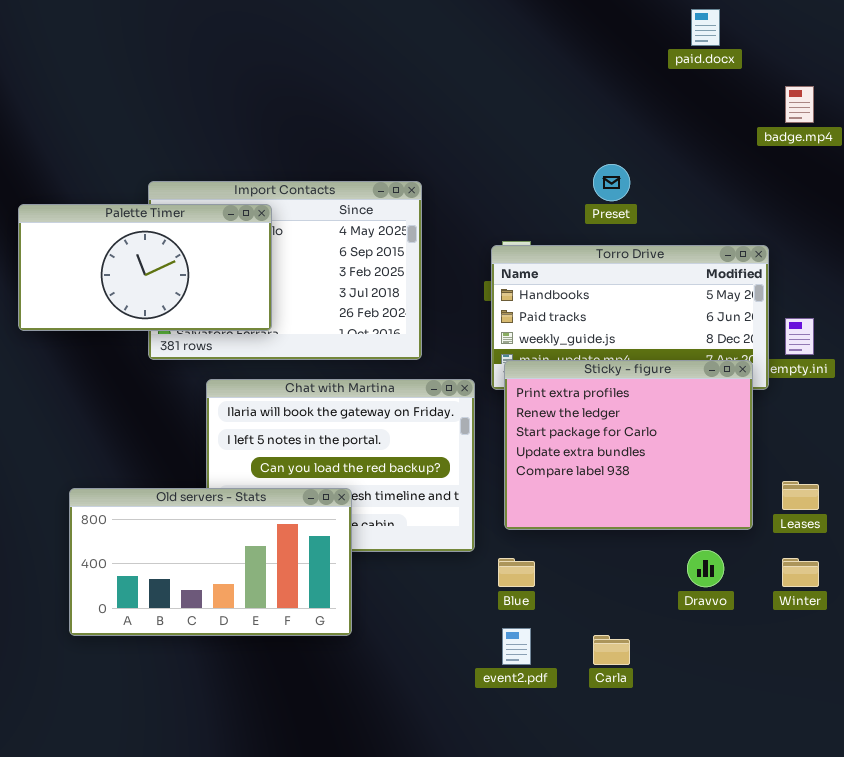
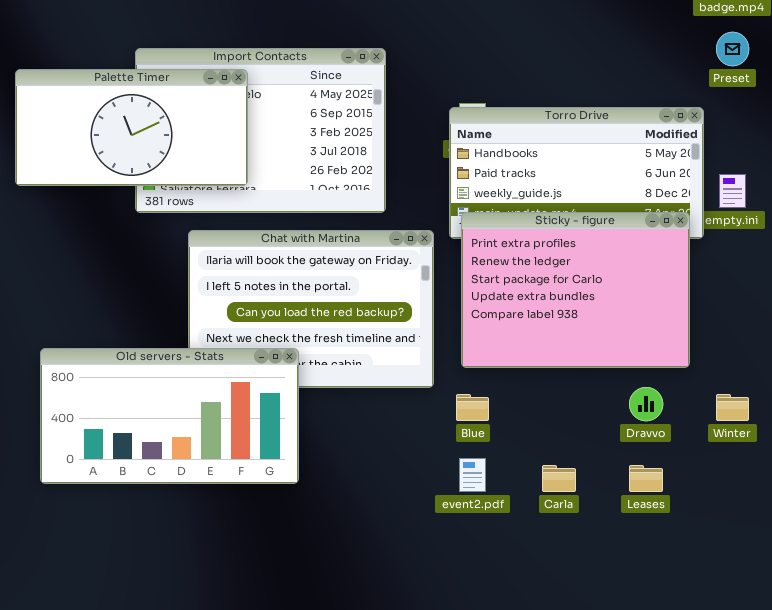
Preset: [593,164,630,201] -> [716,32,749,66], moved
Leases: [782,481,819,510] -> [629,465,663,492], moved
Old servers - Stats: [69,488,352,636] -> [40,348,299,484], moved

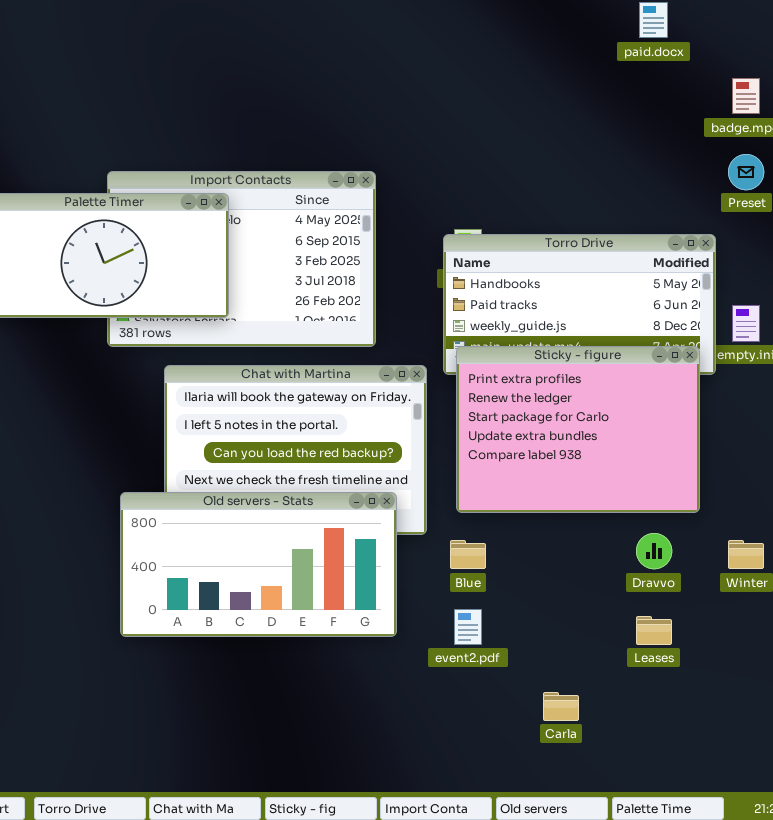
Old servers - Stats: [40,348,299,484] -> [120,492,397,637], moved
Carla: [542,465,576,492] -> [543,692,579,721], moved

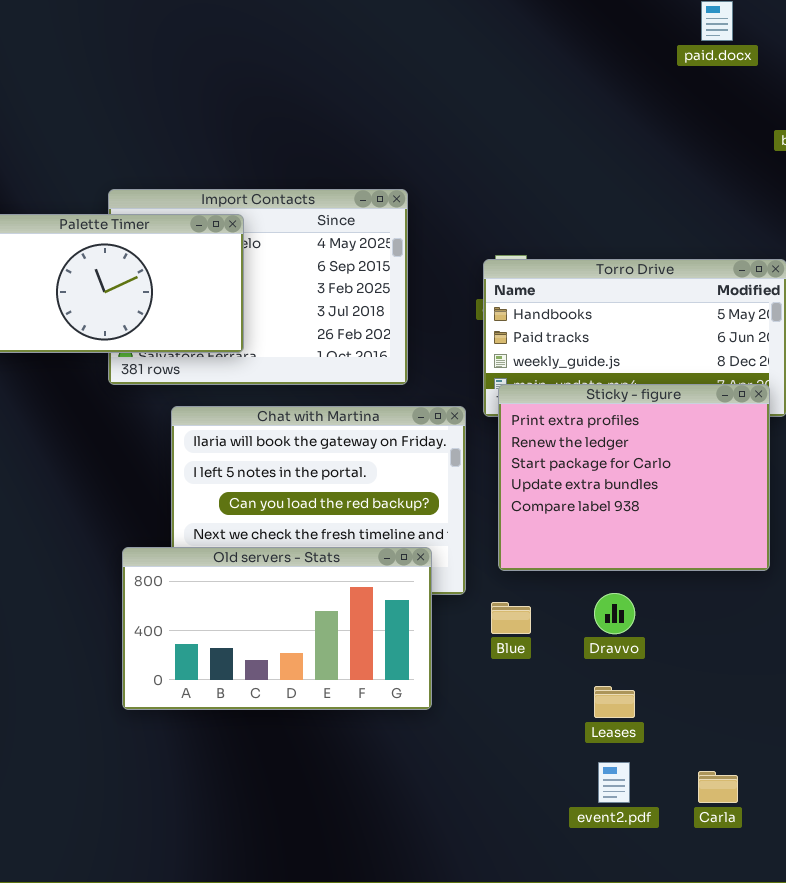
Dravvo: [636,533,672,569] -> [594,593,635,634], moved
event2.pdf: [454,609,482,645] -> [598,762,630,803], moved
Leases: [636,616,672,645] -> [594,686,635,718], moved
Carla: [543,692,579,721] -> [698,771,738,803], moved

